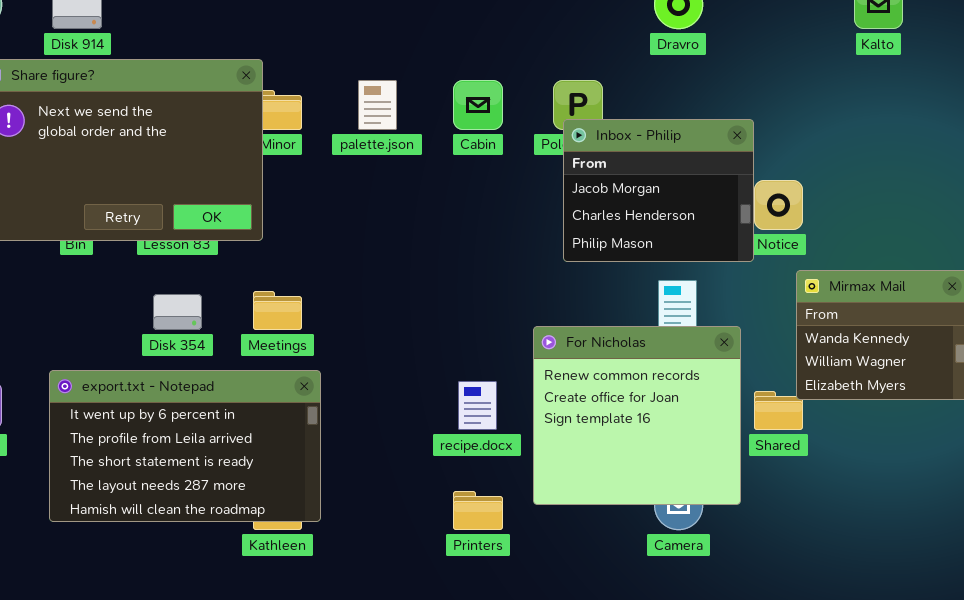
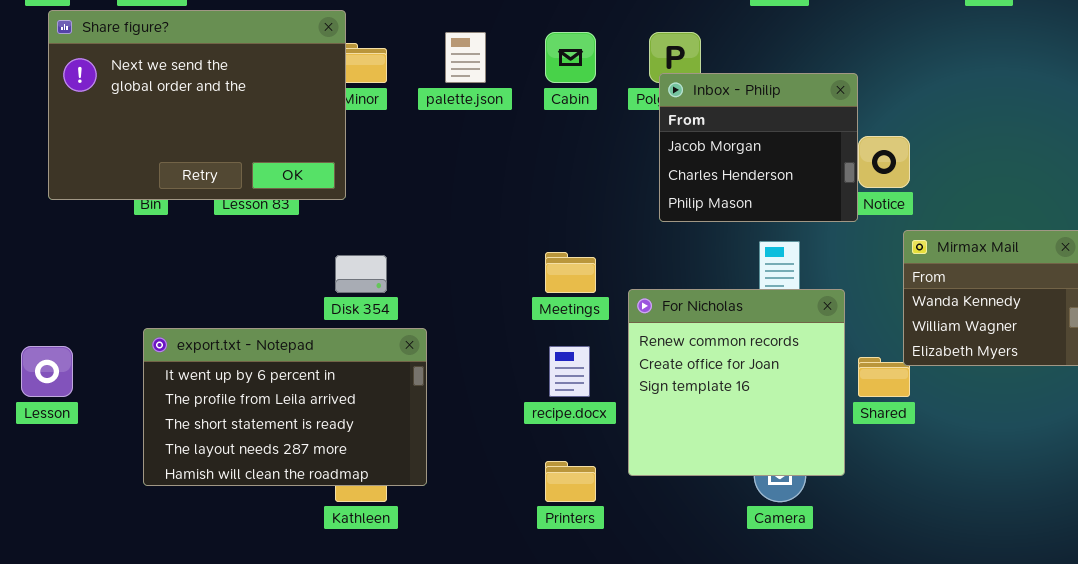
Meetings: [253,291,302,330] -> [545,252,596,293], moved
Disk 354: [153,294,202,330] -> [335,255,387,293], moved
export.txt - Notepad: [49,370,321,522] -> [143,328,427,486], moved

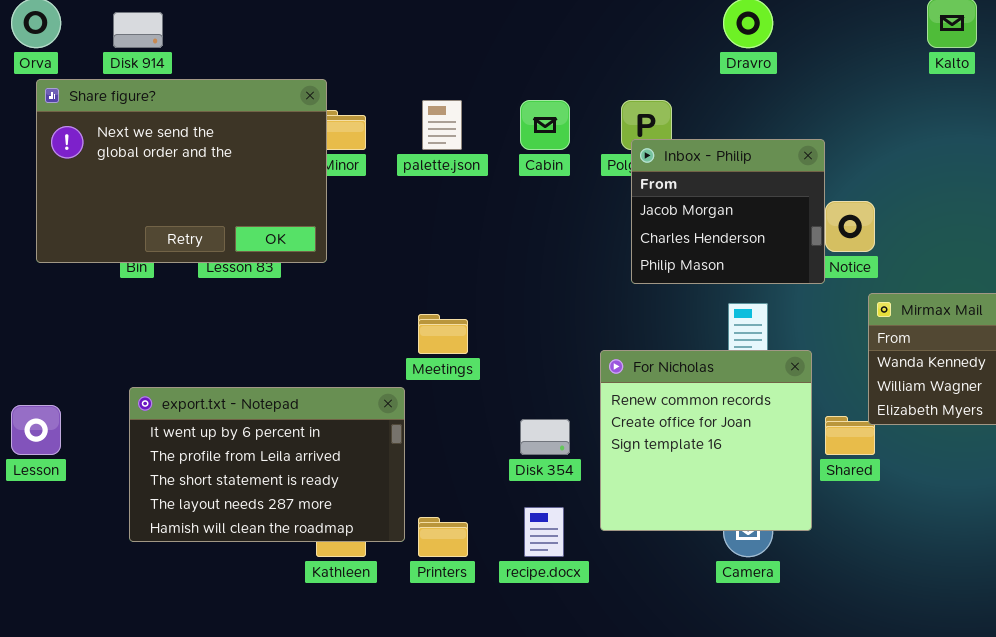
Meetings: [545,252,596,293] -> [418,314,468,354], moved
Disk 354: [335,255,387,293] -> [520,419,570,455], moved
recipe.docx: [549,346,590,397] -> [524,507,564,557], moved
Printers: [545,461,596,502] -> [418,517,468,557], moved

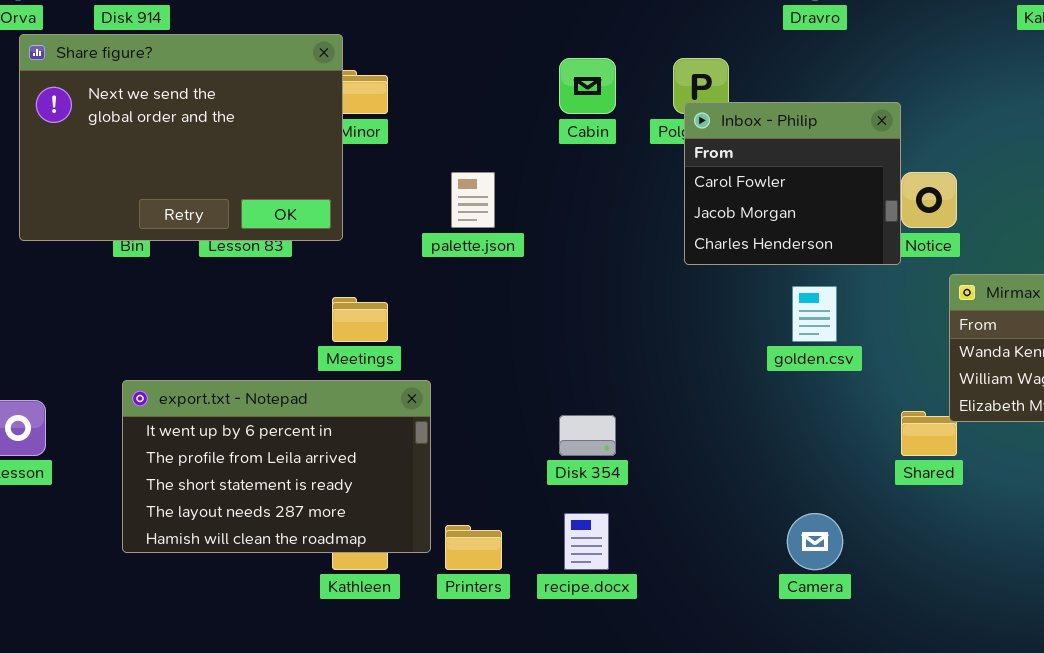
palette.json: [422,100,462,150] -> [451,172,495,228], moved
Inbox - Philip: [631,139,825,284] -> [684,102,901,265], scrolled up 1 row
Meetings: [418,314,468,354] -> [332,297,388,342], moved
For Nicholas: [600,350,812,531] -> none, closed

